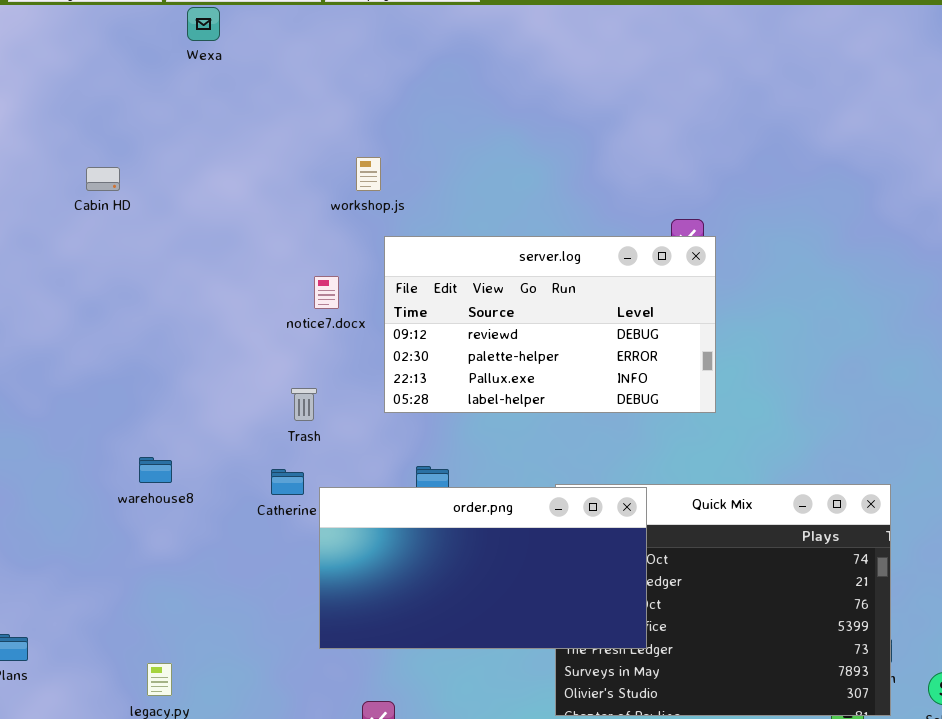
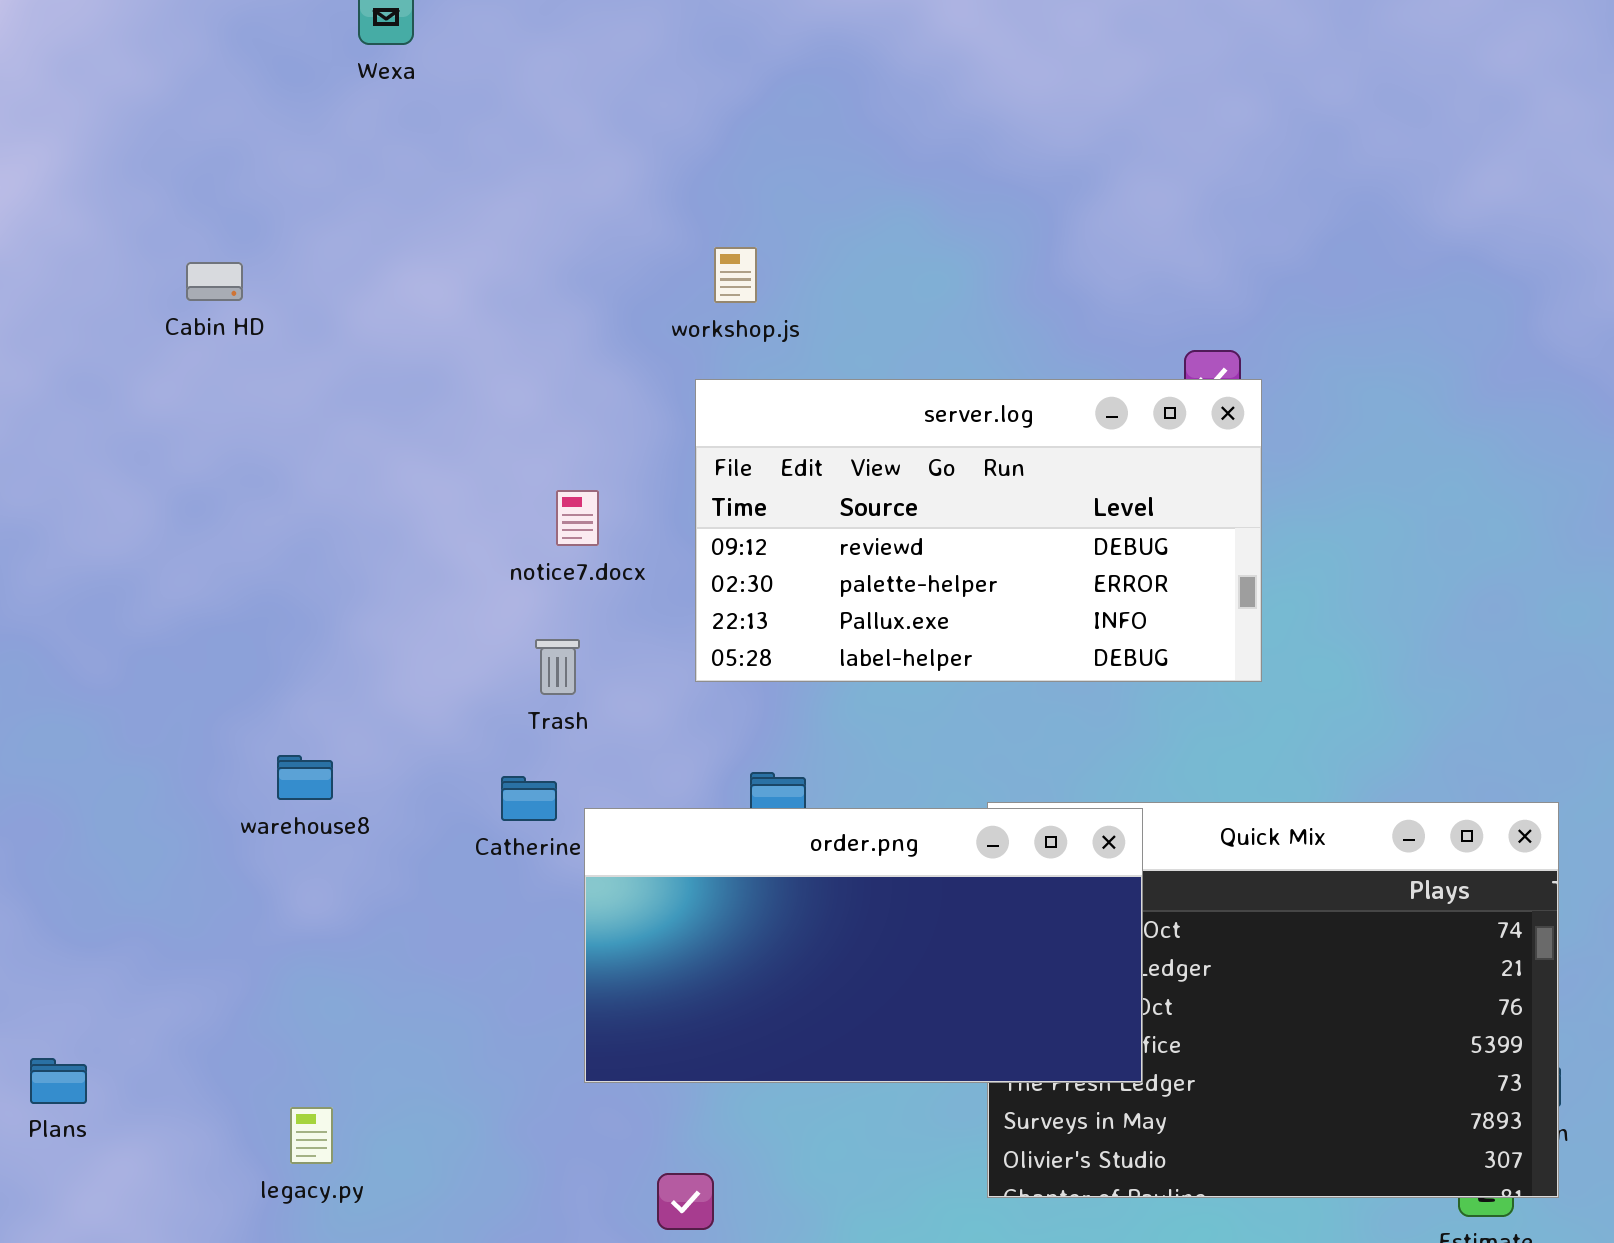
workshop.js: [356,157,381,191] -> [714,247,757,303], moved
notice7.docx: [314,276,339,309] -> [556,490,599,546], moved

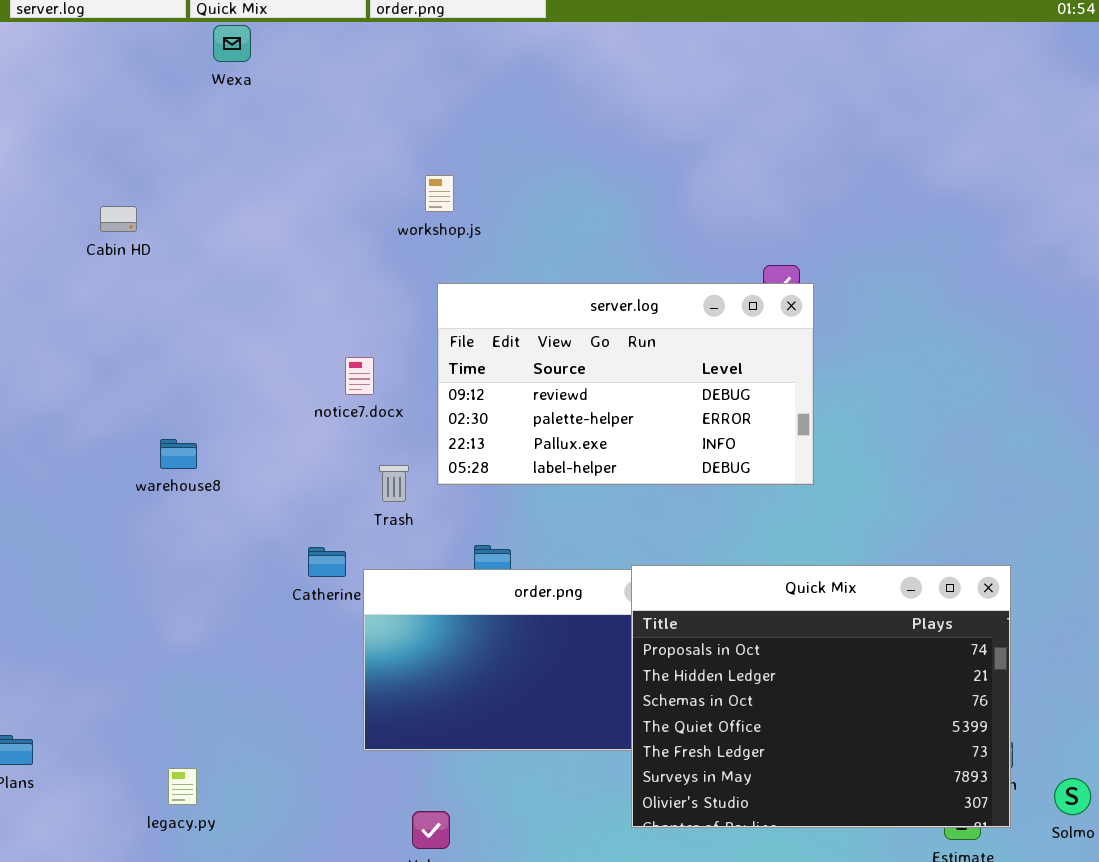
workshop.js: [714,247,757,303] -> [425,175,454,212], moved
Trash: [535,639,580,695] -> [379,465,409,502], moved
warehouse8: [277,755,333,800] -> [160,439,197,469], moved
Quick Mix: [987,802,1559,1198] -> [631,565,1011,828], raised

